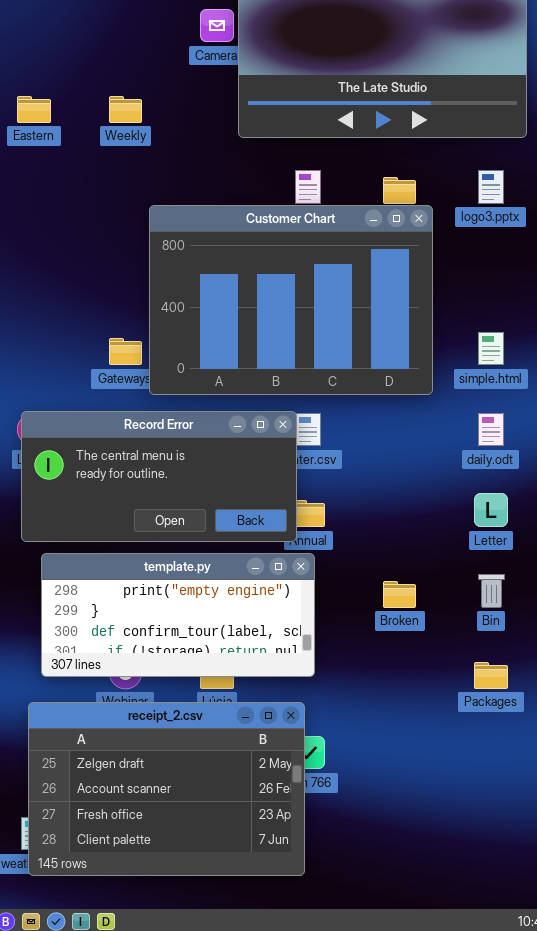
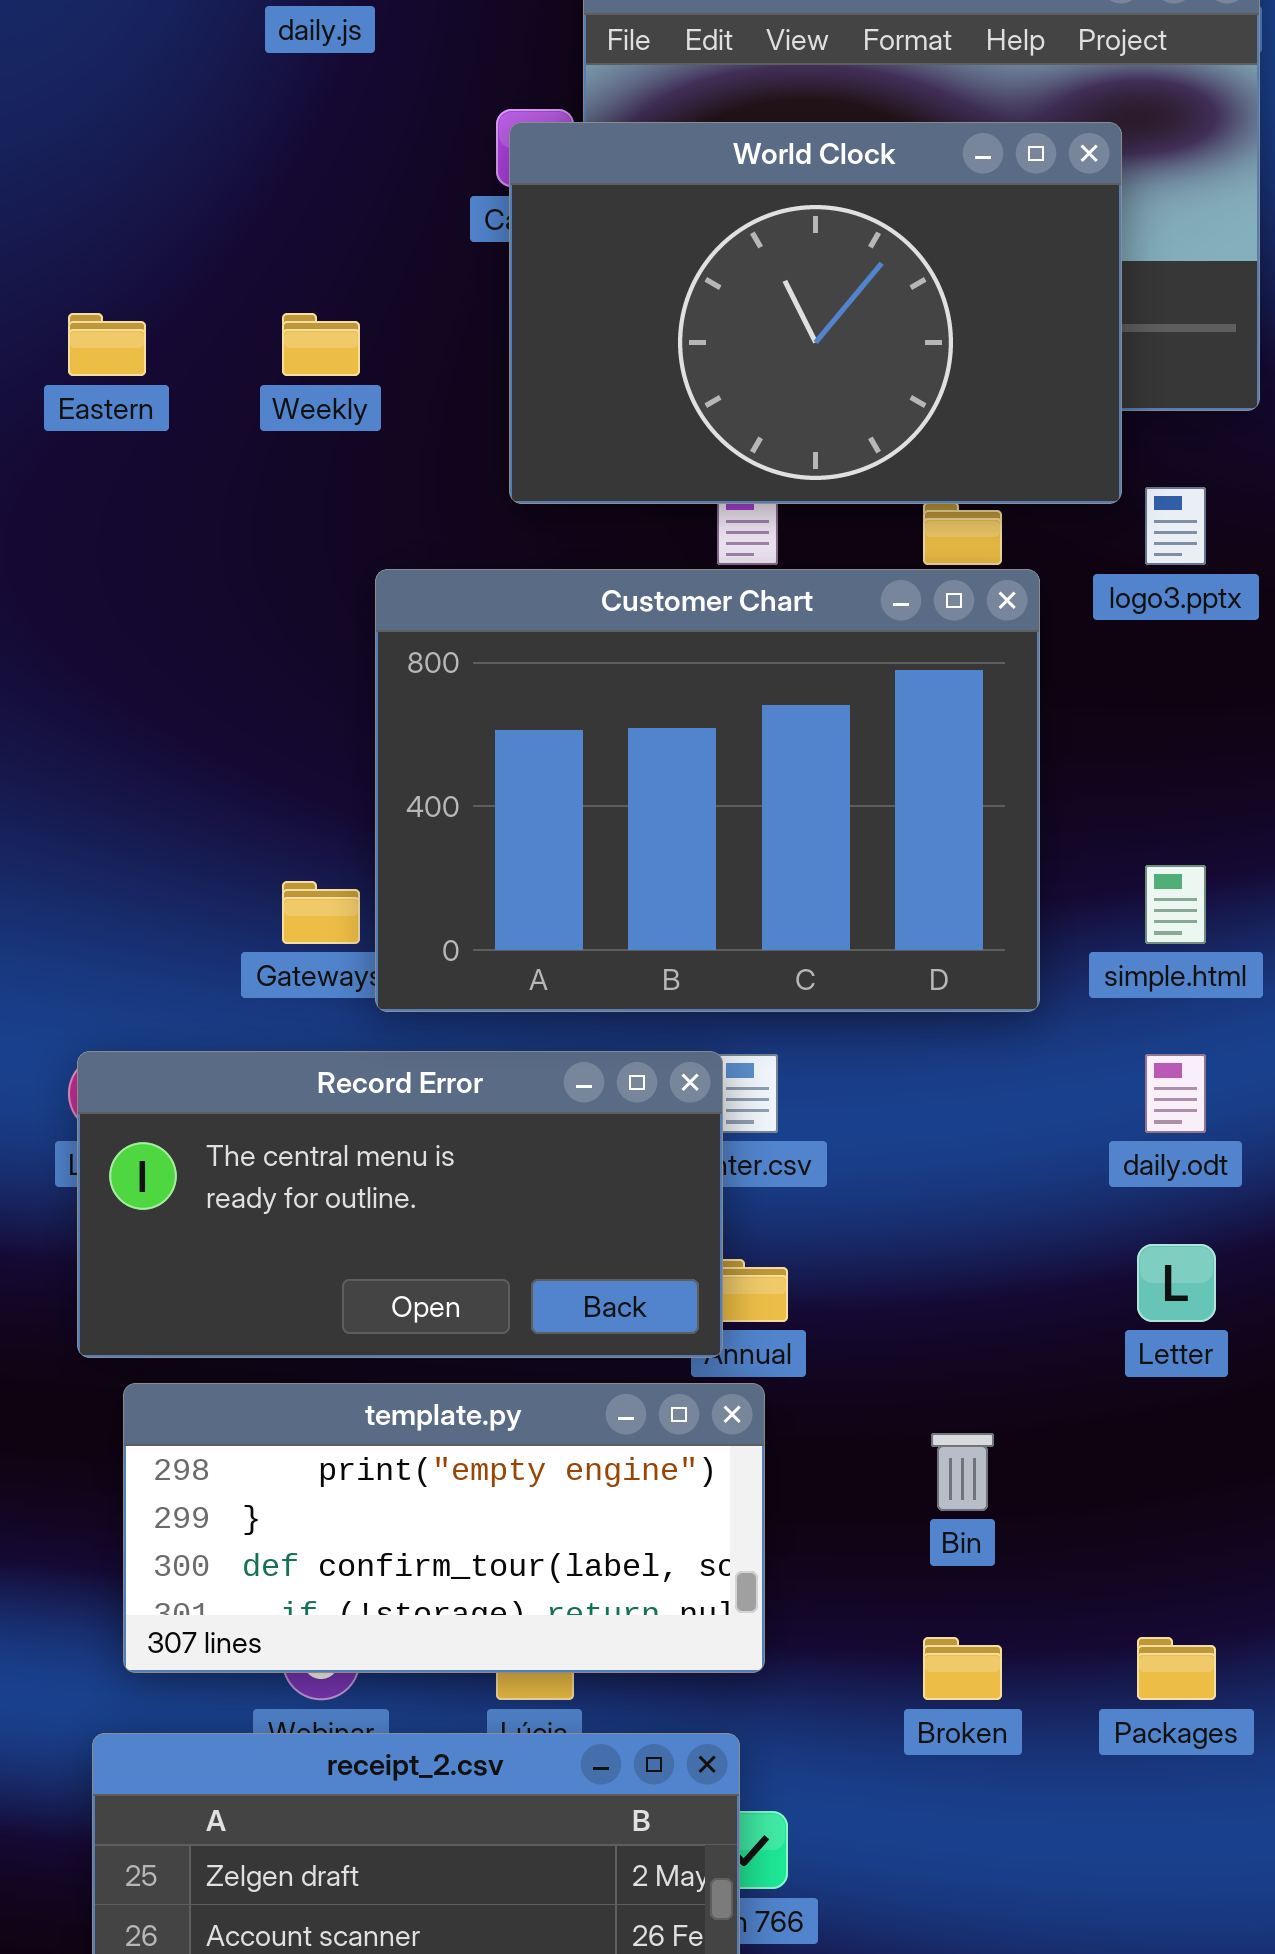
World Clock: none -> [509,122,1122,504], opened
Bin: [478,574,505,608] -> [931,1433,994,1511], moved
Broken: [383,581,416,608] -> [923,1637,1002,1700], moved

